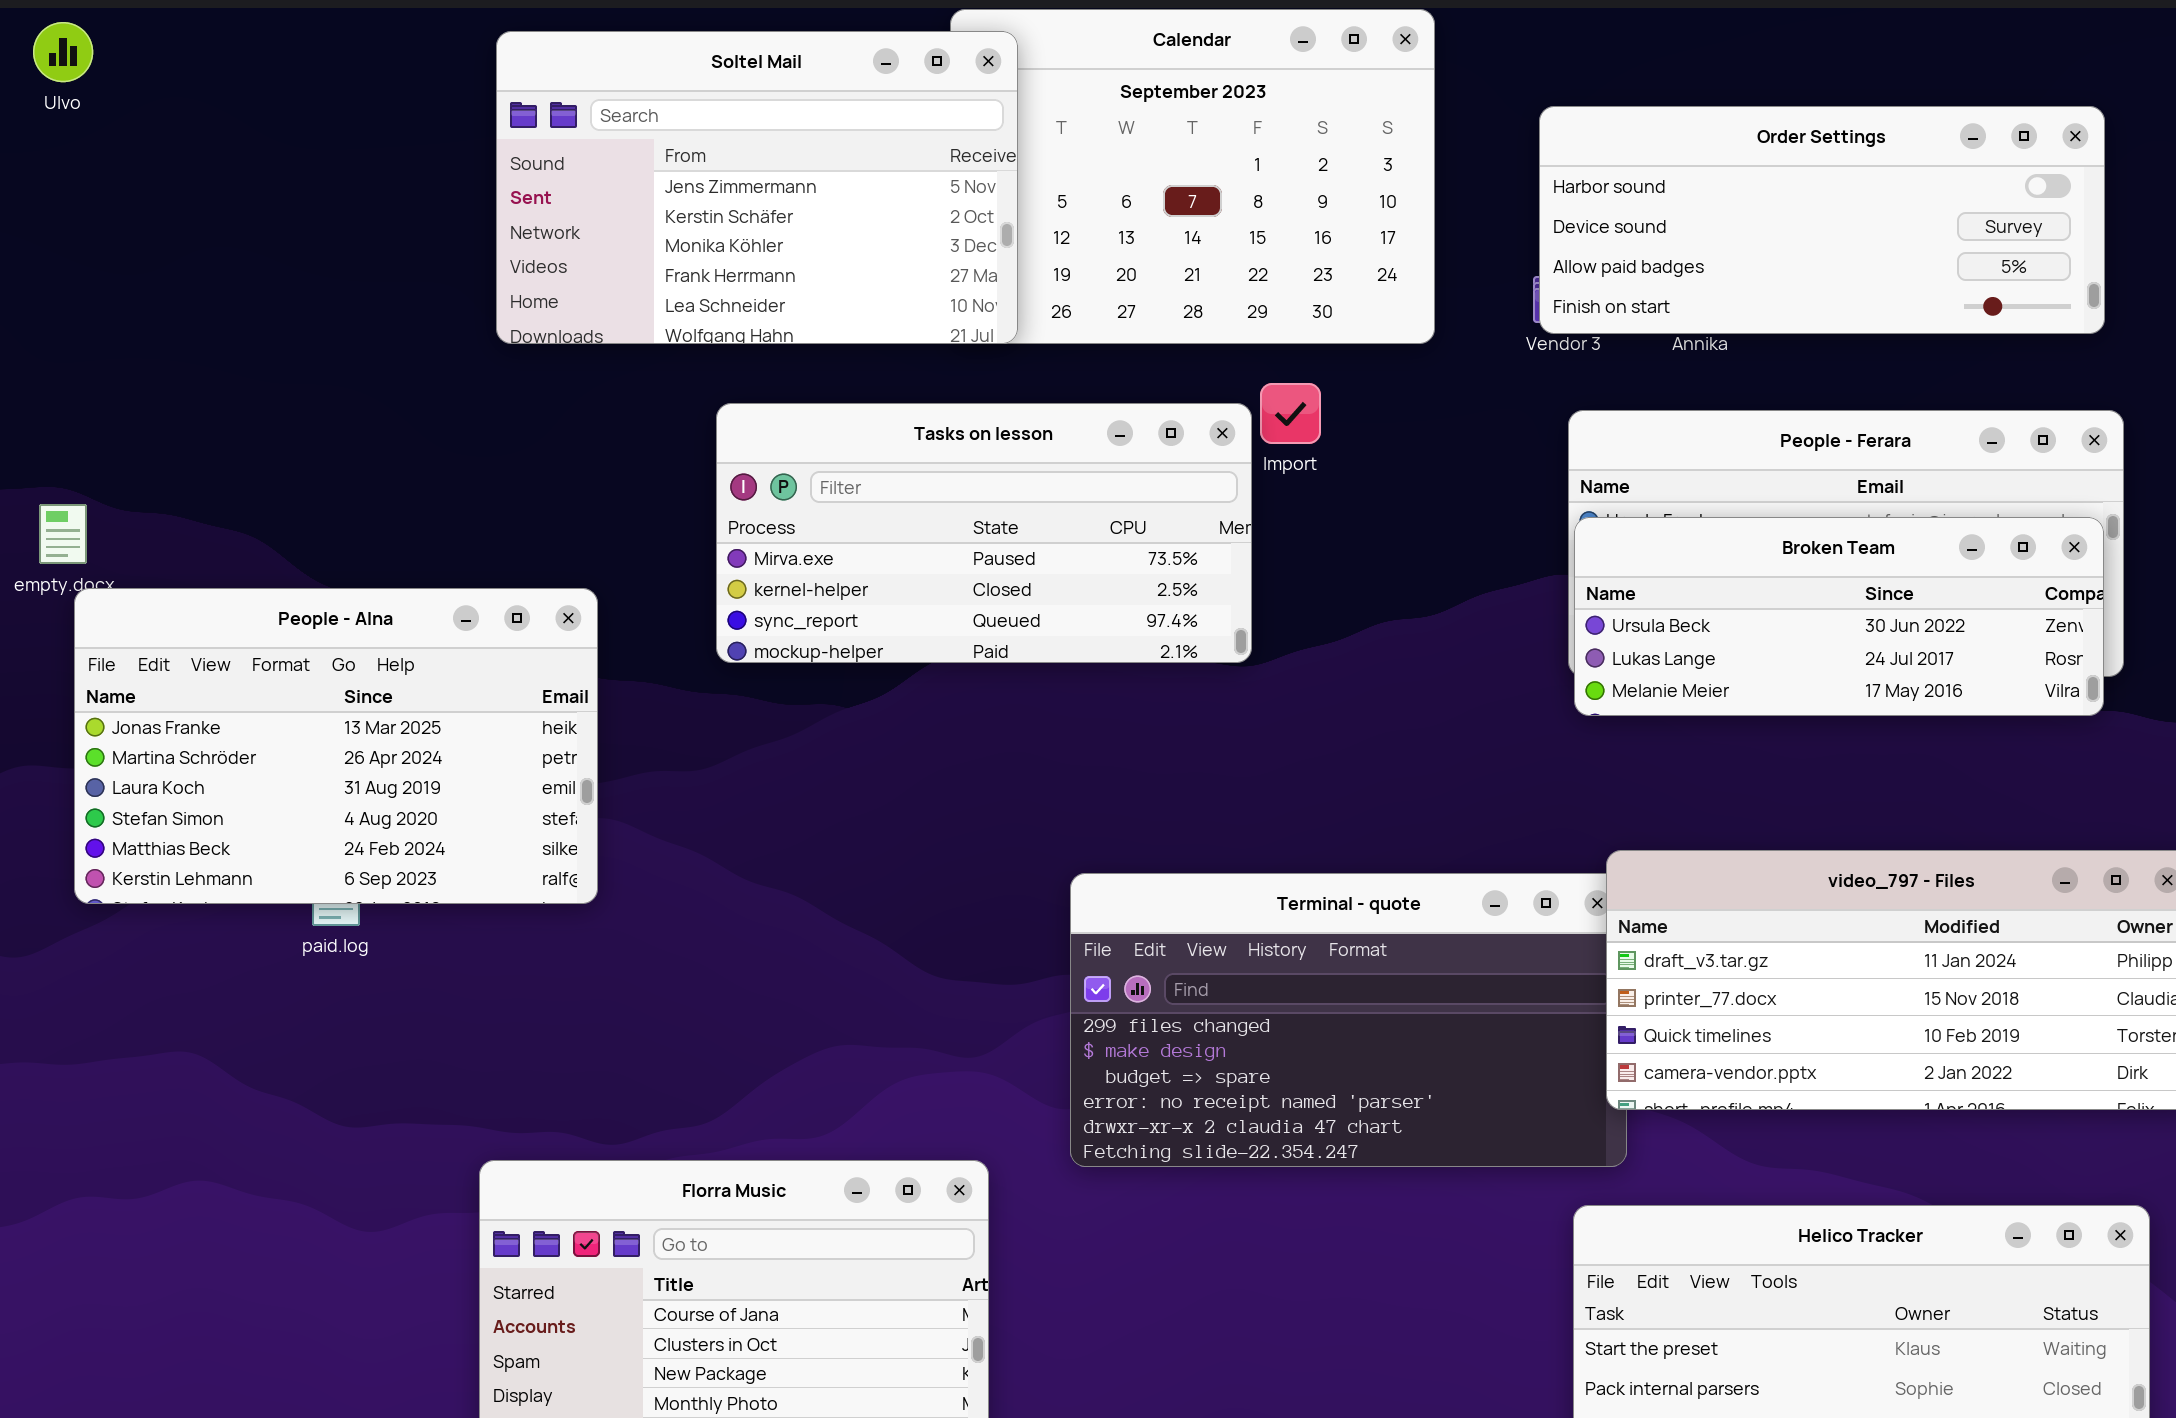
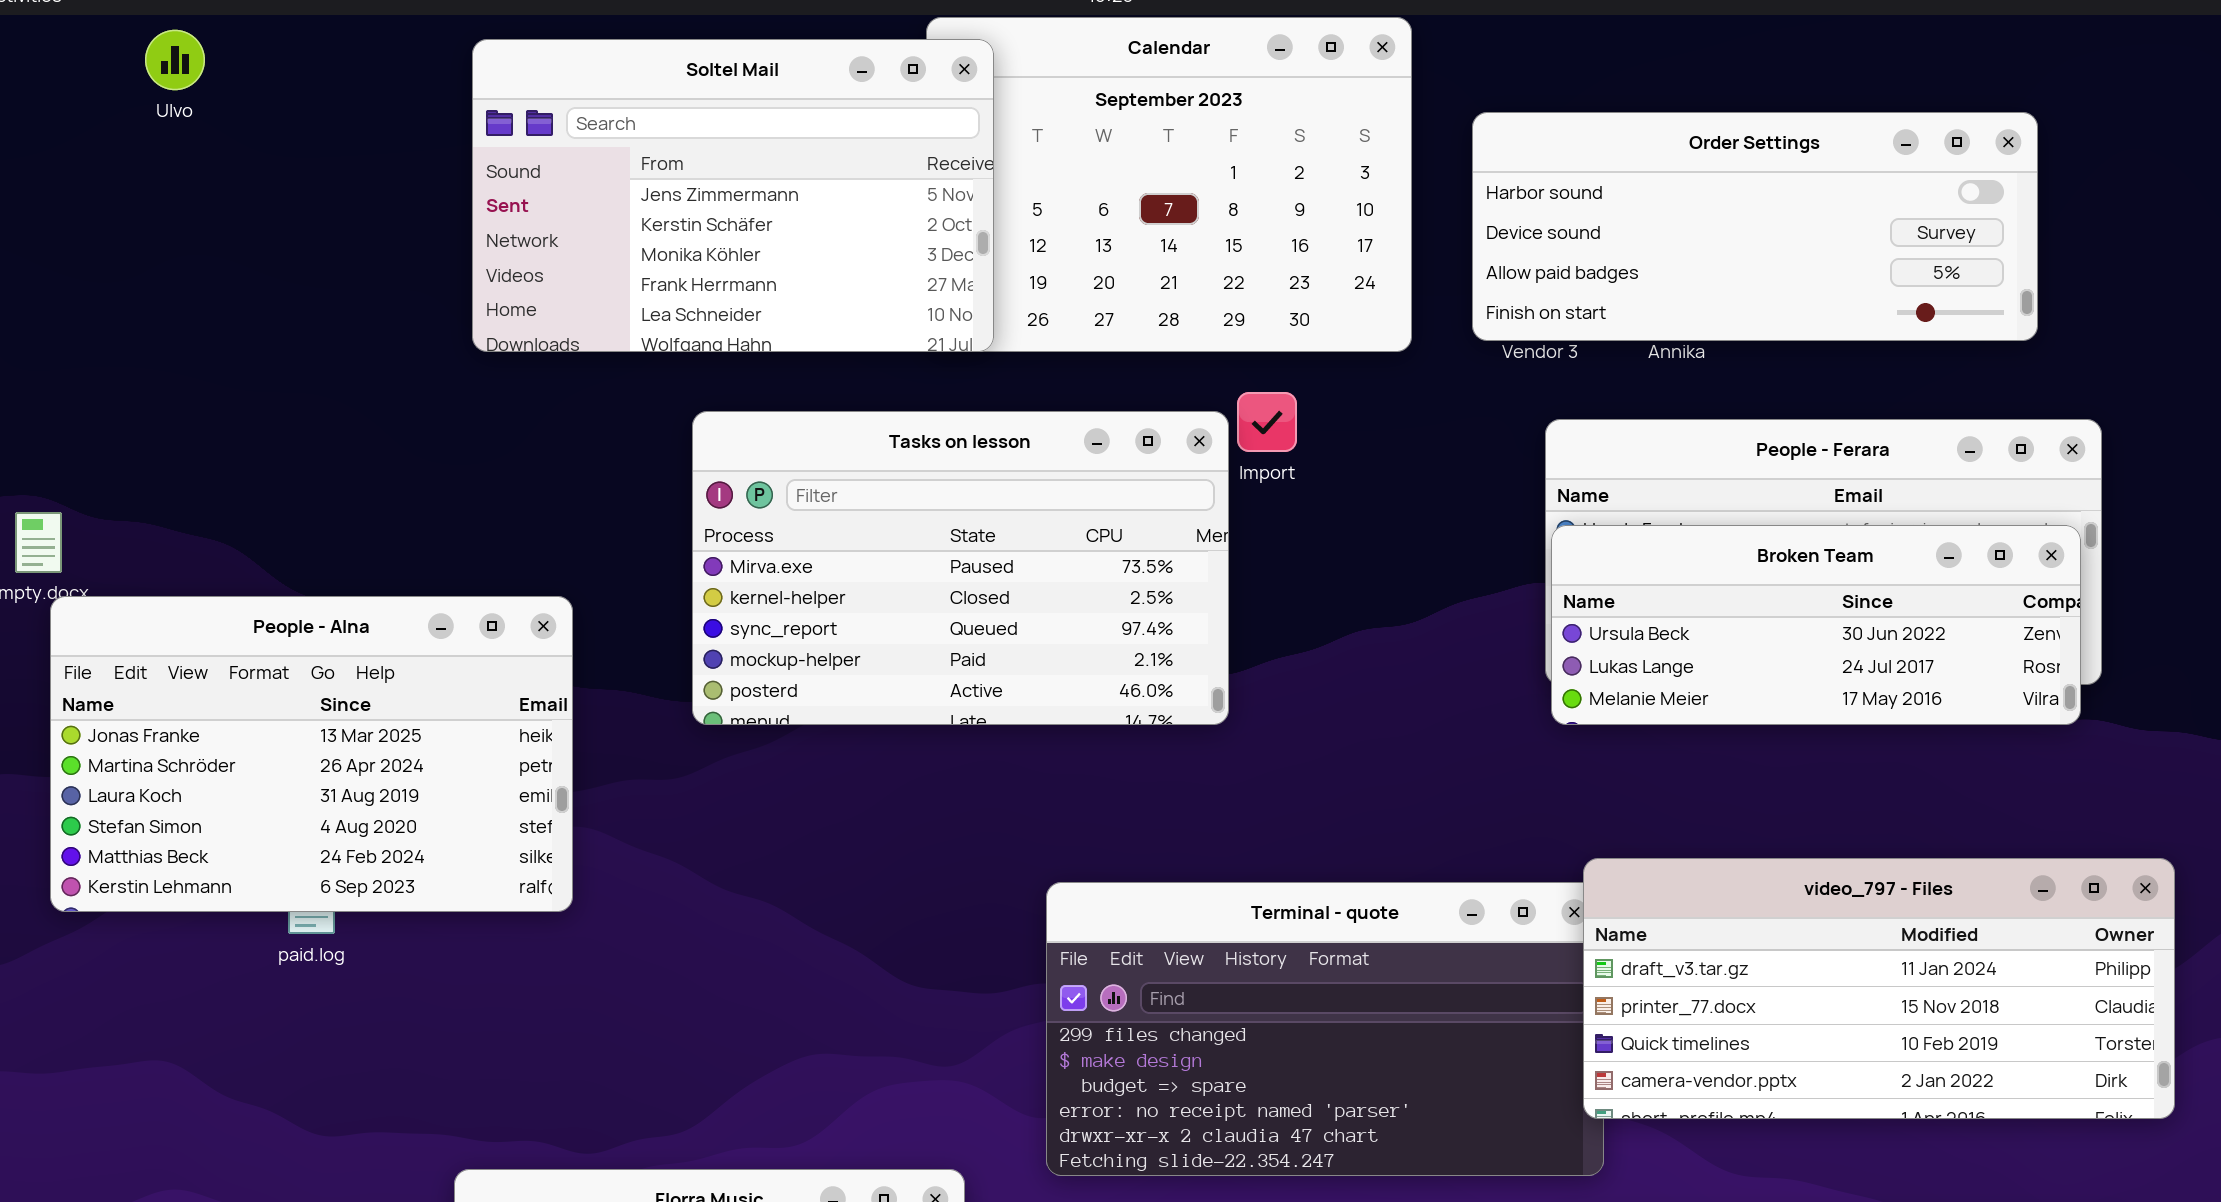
Ulvo: [33,22,93,82] -> [145,30,205,90], moved
Order Settings: [1539,106,2105,334] -> [1472,112,2038,341], moved
Tasks on lesson: [716,403,1252,663] -> [692,411,1229,725], resized

